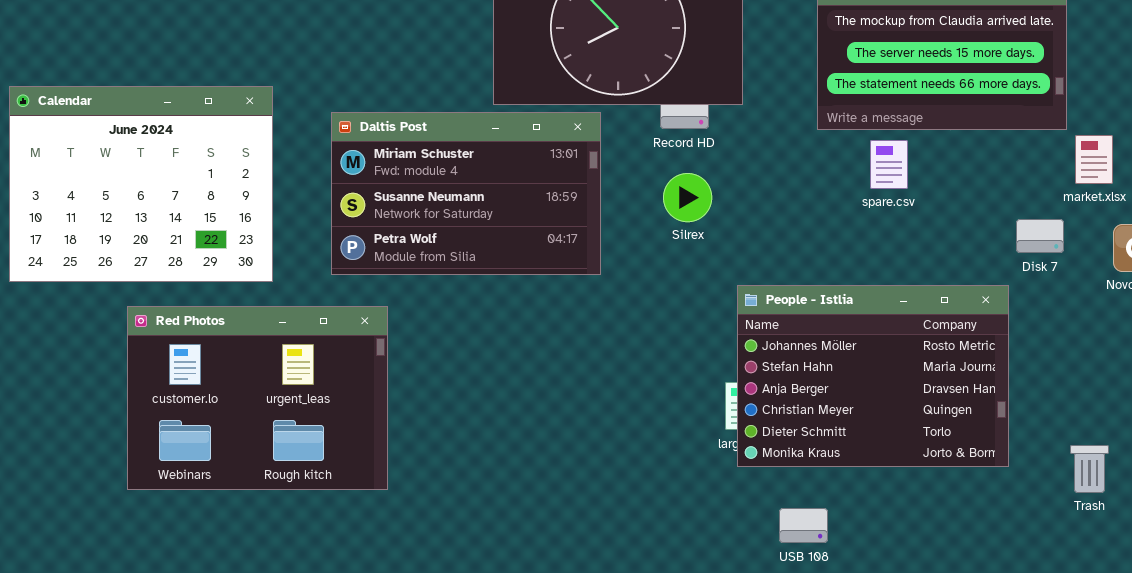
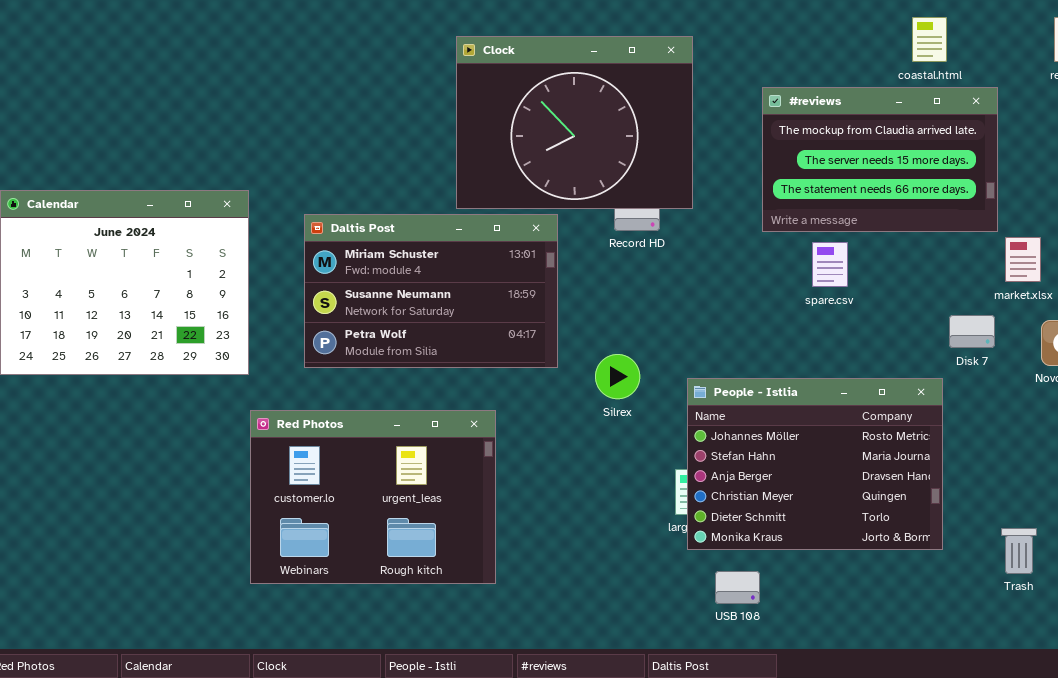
Silrex: [663,173,712,222] -> [595,354,640,399], moved
Red Photos: [127,306,388,490] -> [250,410,496,584], moved
USB 108: [779,508,828,543] -> [715,571,760,604], moved

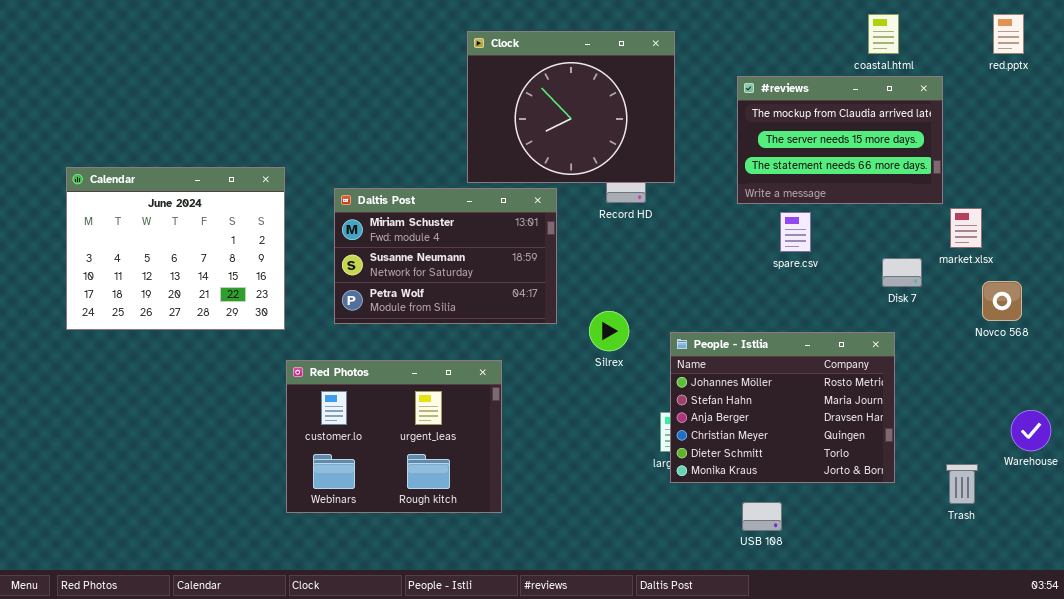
Disk 7: [949,315,995,348] -> [882,258,922,287], moved
USB 108: [715,571,760,604] -> [742,502,782,531], moved

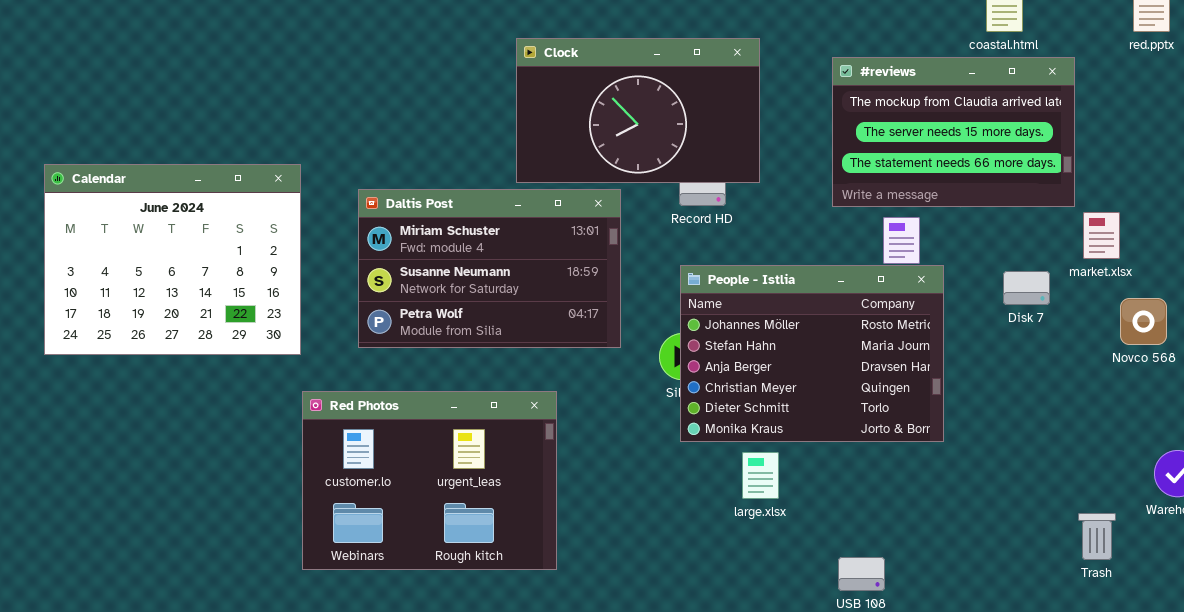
Clock: [467,31,675,183] -> [516,38,760,183], resized
People - Istlia: [670,332,895,483] -> [680,265,944,442], moved

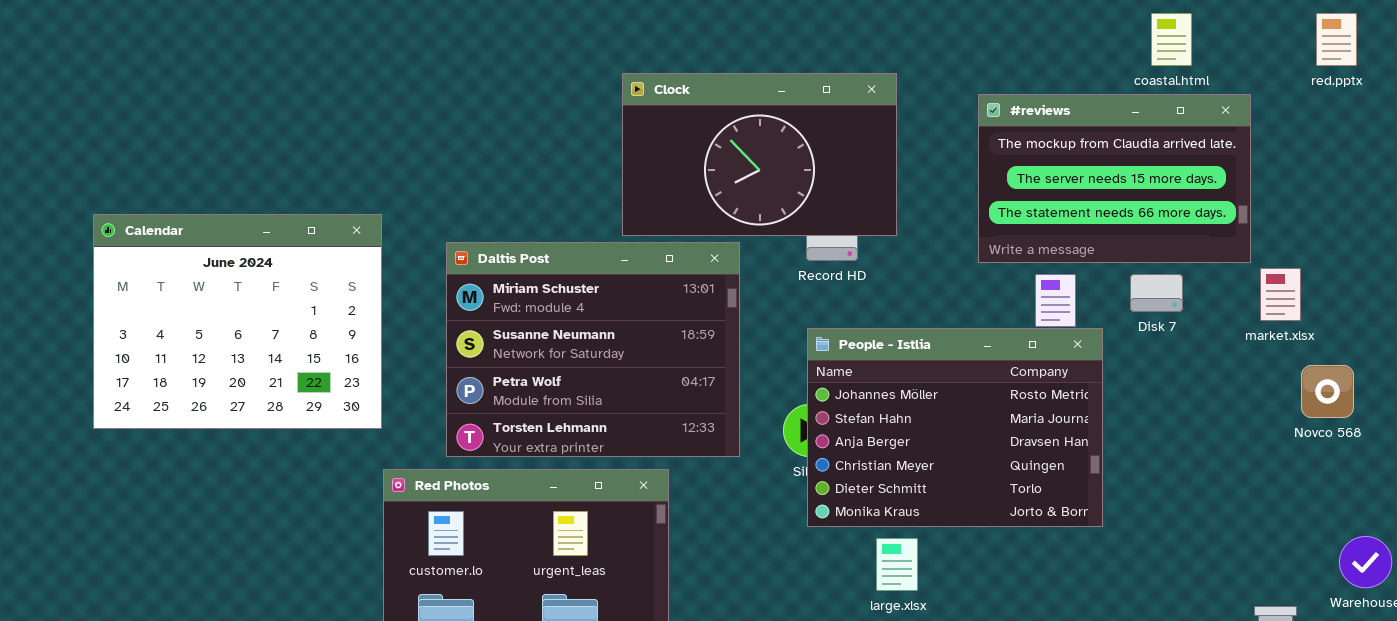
Daltis Post: [358,189,621,348] -> [446,242,740,457], resized
Disk 7: [1003,271,1050,305] -> [1130,274,1183,312], moved

